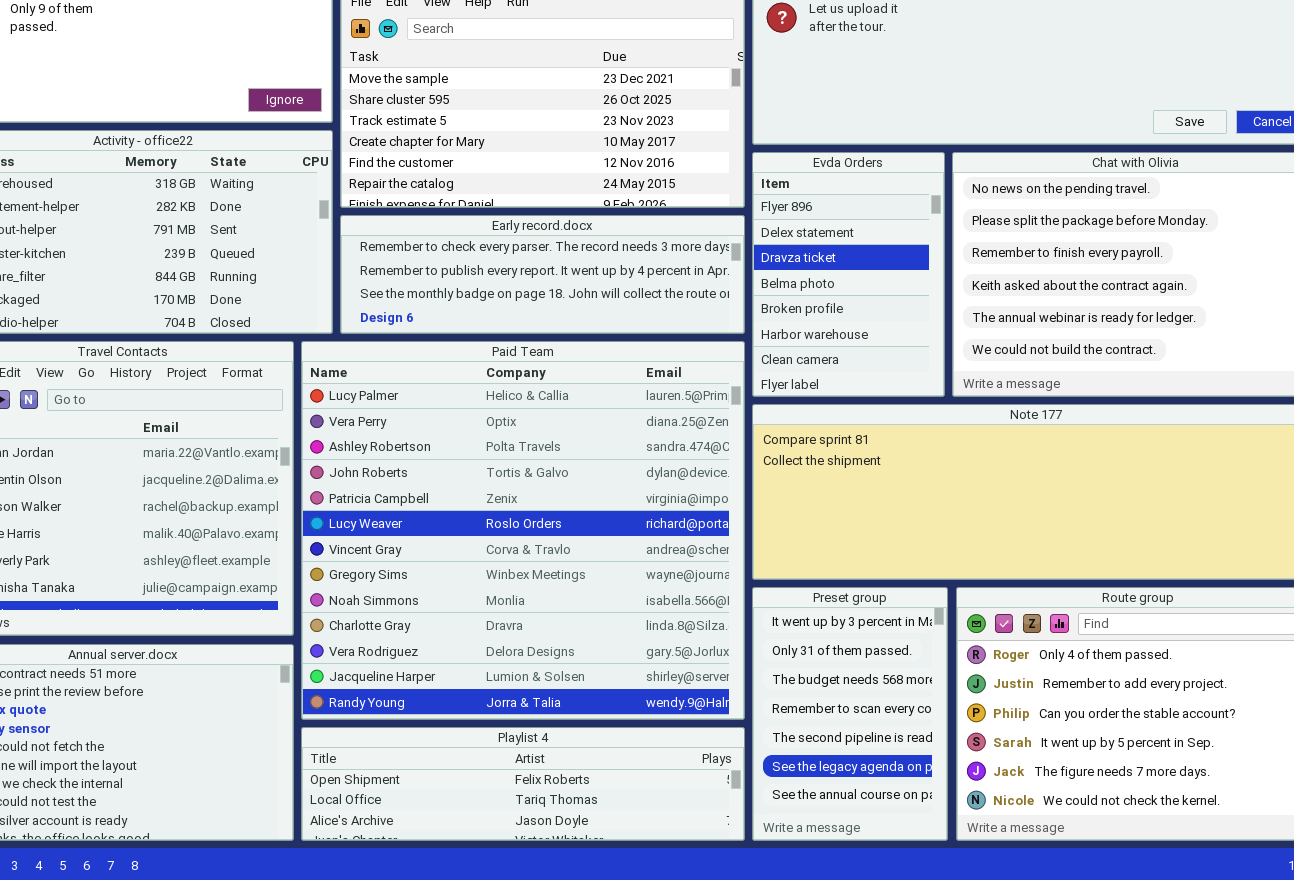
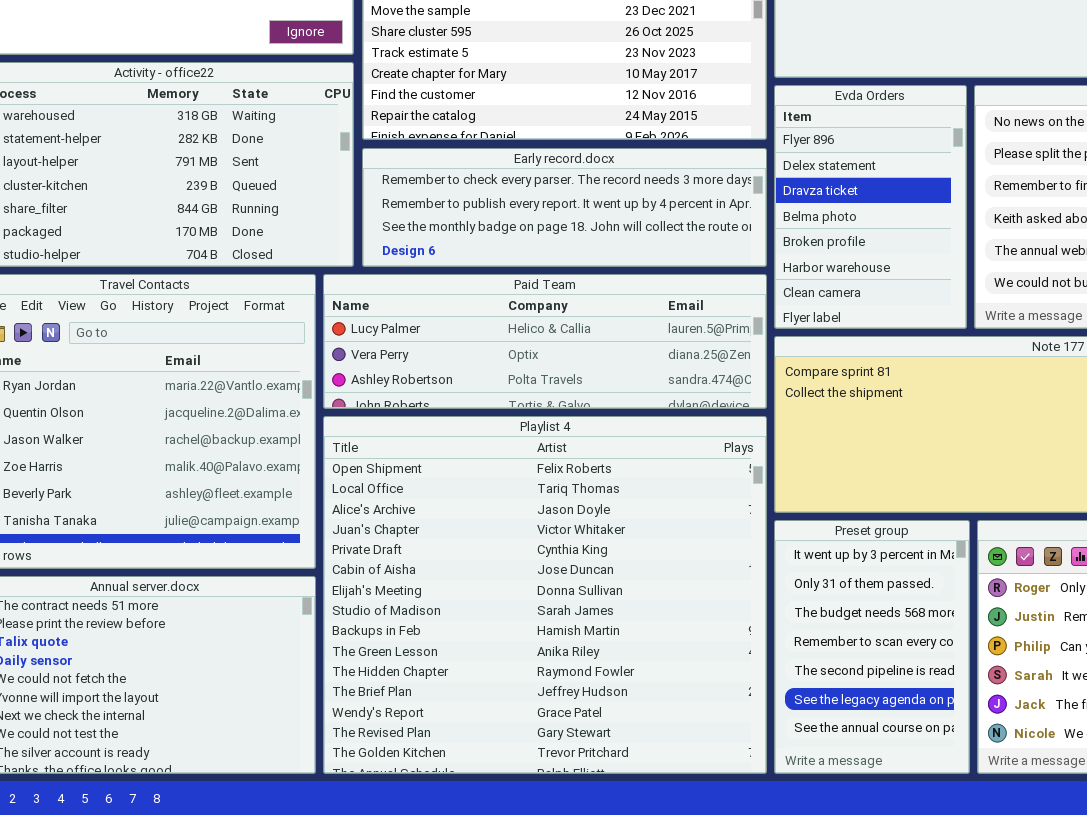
Paid Team: [301,341,745,720] -> [323,274,767,409], resized
Playlist 4: [301,727,745,841] -> [323,416,767,774], resized

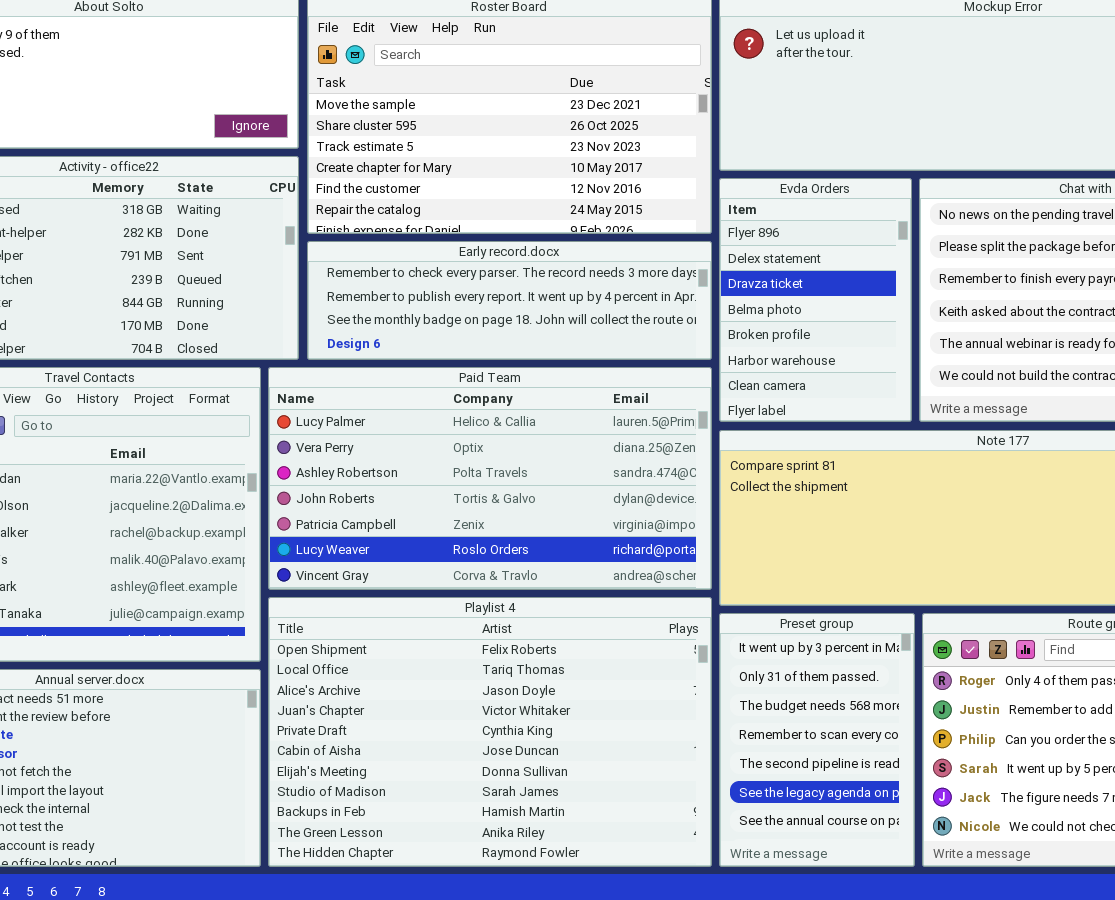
Paid Team: [323,274,767,409] -> [268,367,712,590], resized
Playlist 4: [323,416,767,774] -> [268,597,712,867], resized

